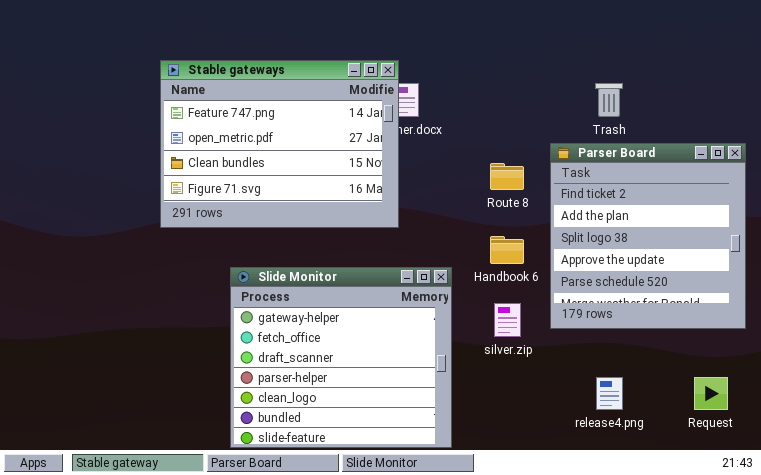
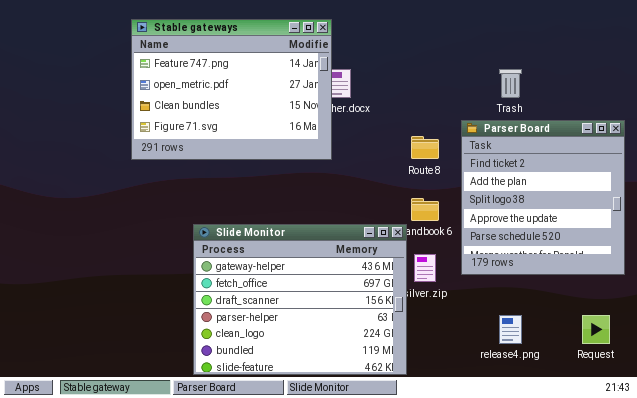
Stable gateways: [160,60,399,228] -> [131,19,332,160], moved
Slide Monitor: [230,267,452,448] -> [193,224,407,375], resized

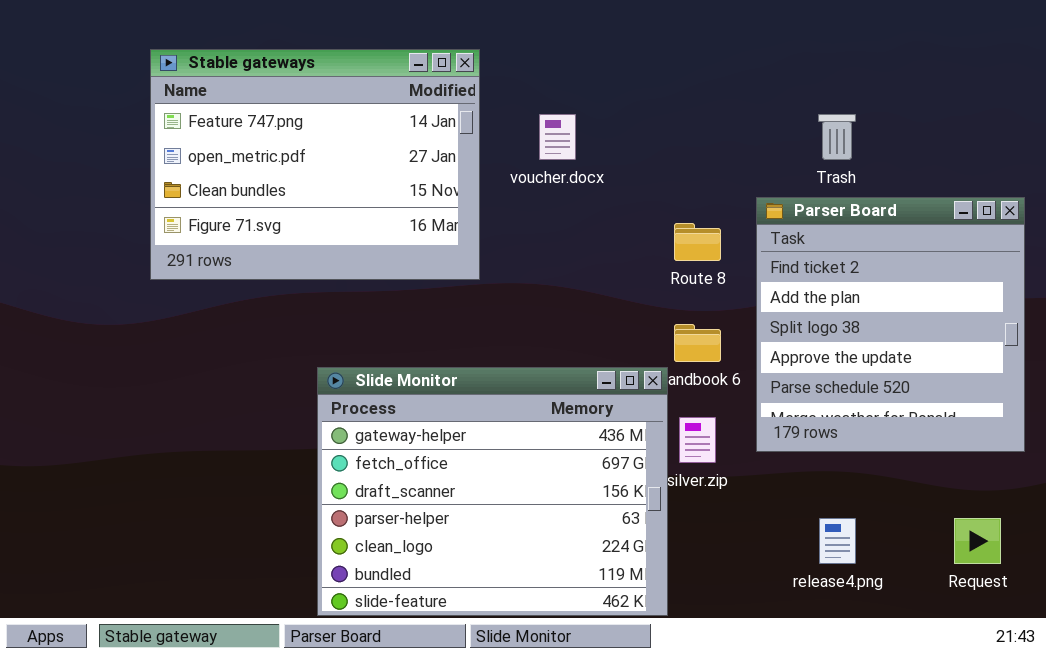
Stable gateways: [131,19,332,160] -> [150,49,480,280], moved

